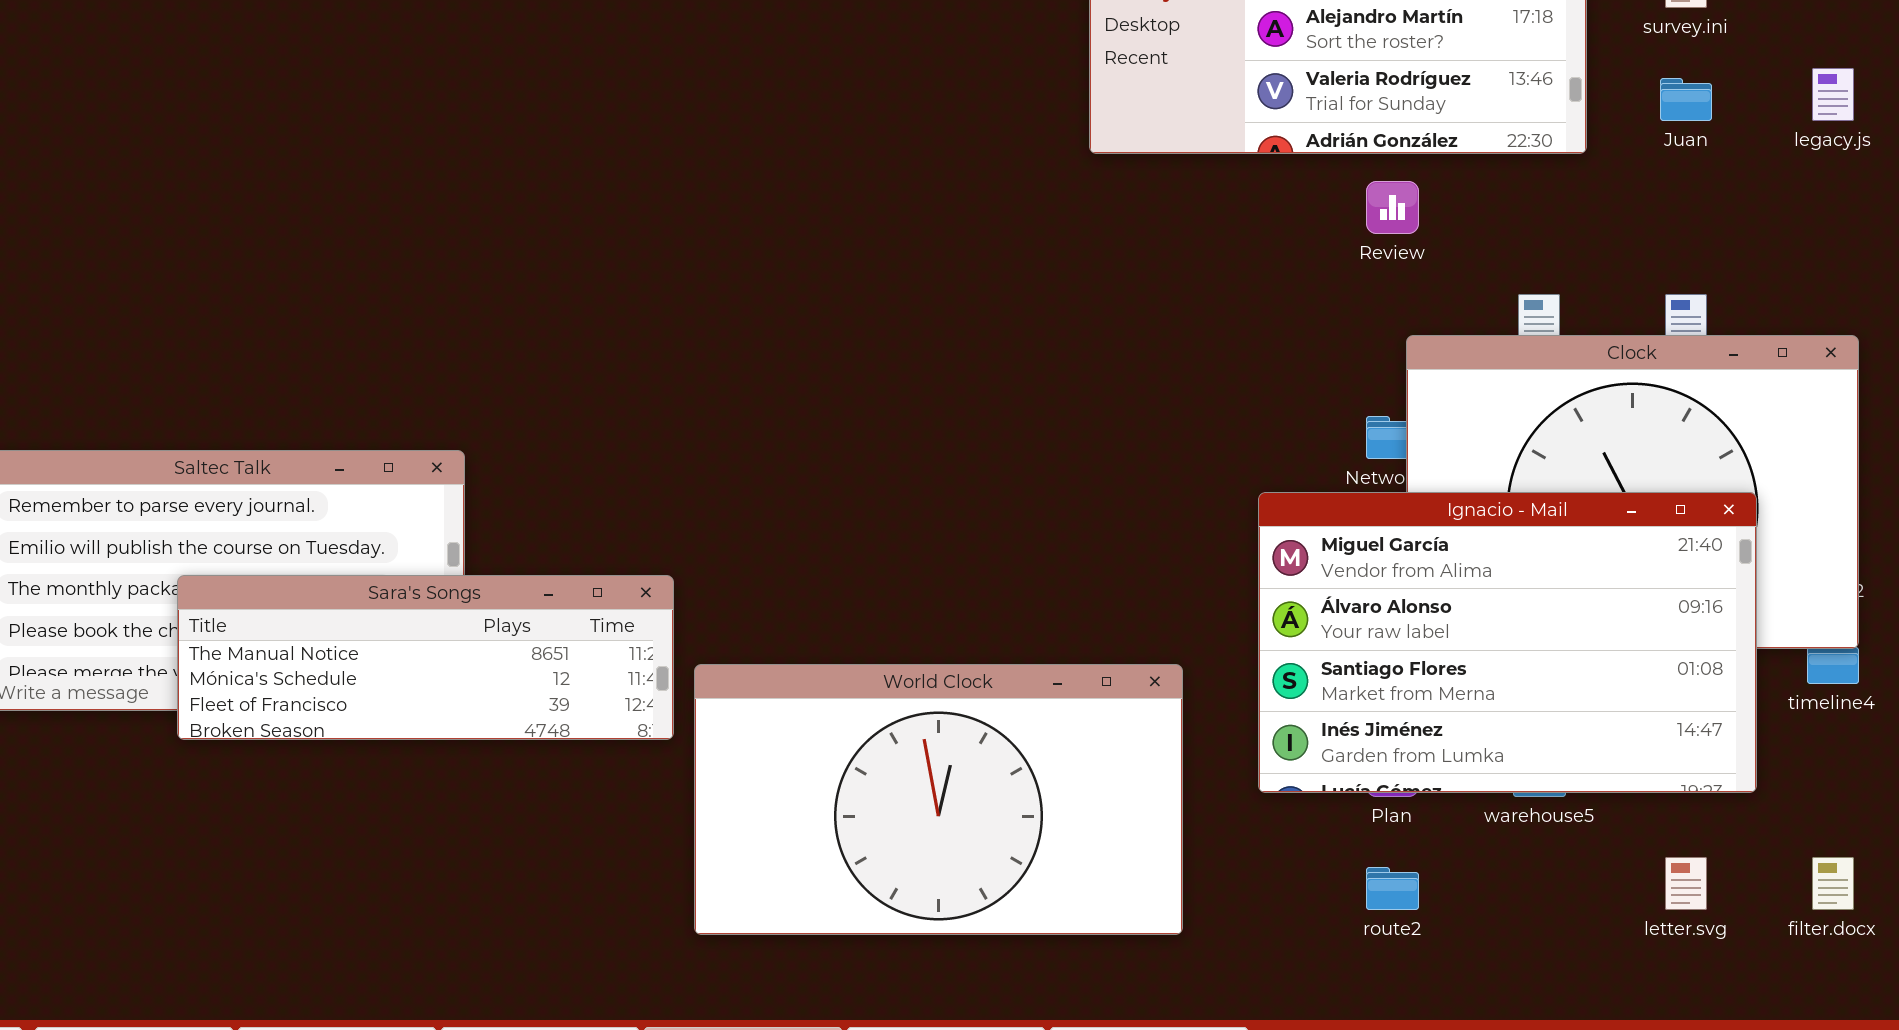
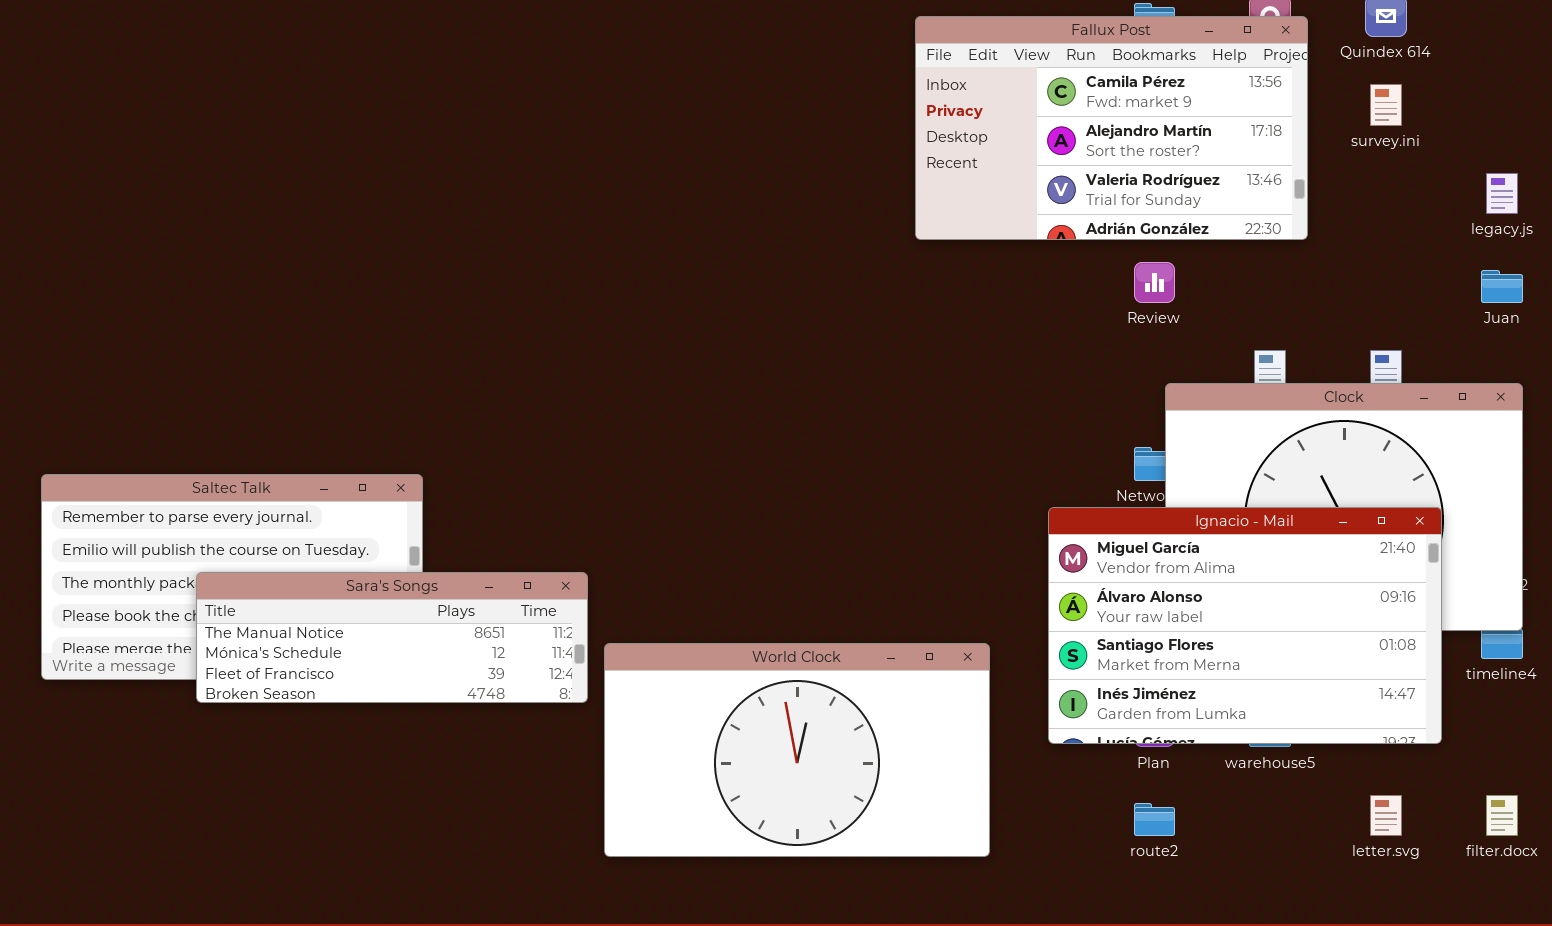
Juan: [1660,78,1712,121] -> [1481,270,1523,303], moved

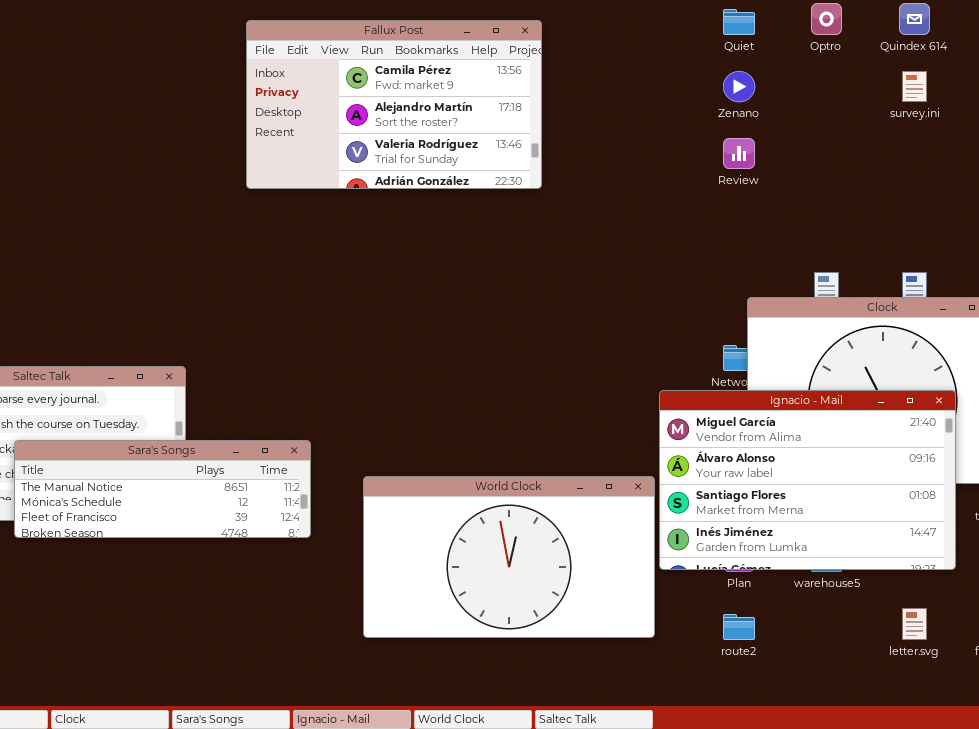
Fallux Post: [915,16,1308,240] -> [246,20,542,189], moved
Review: [1134,262,1175,303] -> [723,138,755,169], moved
World Clock: [604,643,990,857] -> [363,476,655,638], moved

